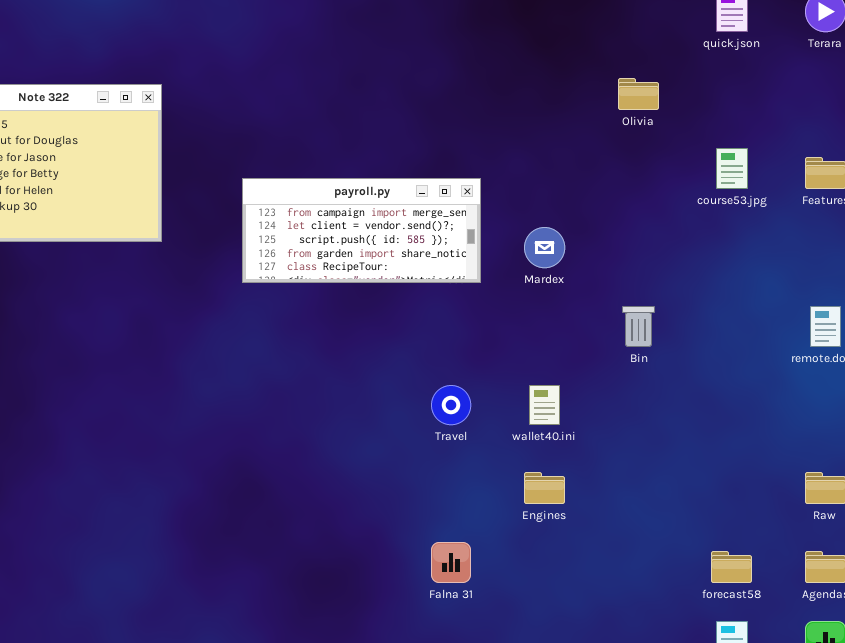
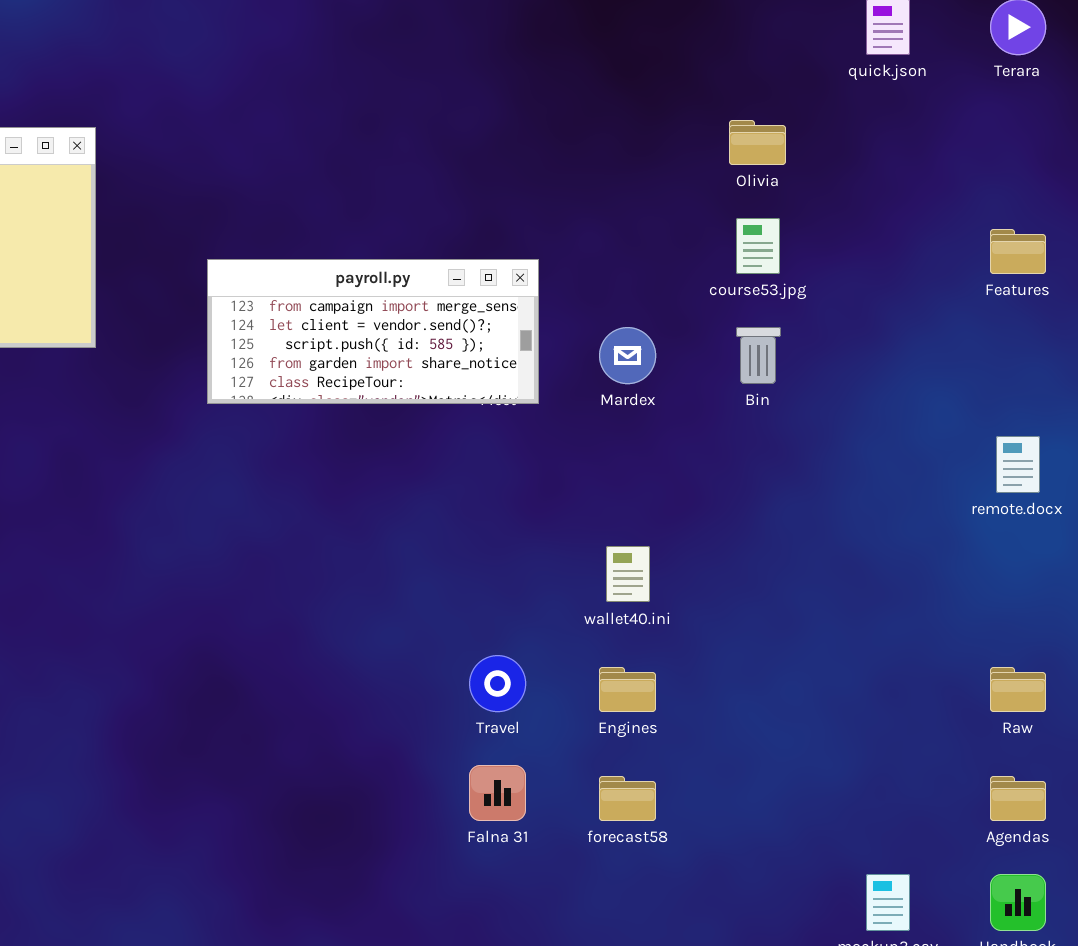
course53.jpg: [716,148,748,189] -> [736,218,780,274], moved
Bin: [622,306,655,347] -> [736,327,781,384], moved
Travel: [431,385,471,425] -> [469,655,526,712], moved
forecast58: [711,551,752,583] -> [599,776,656,821], moved

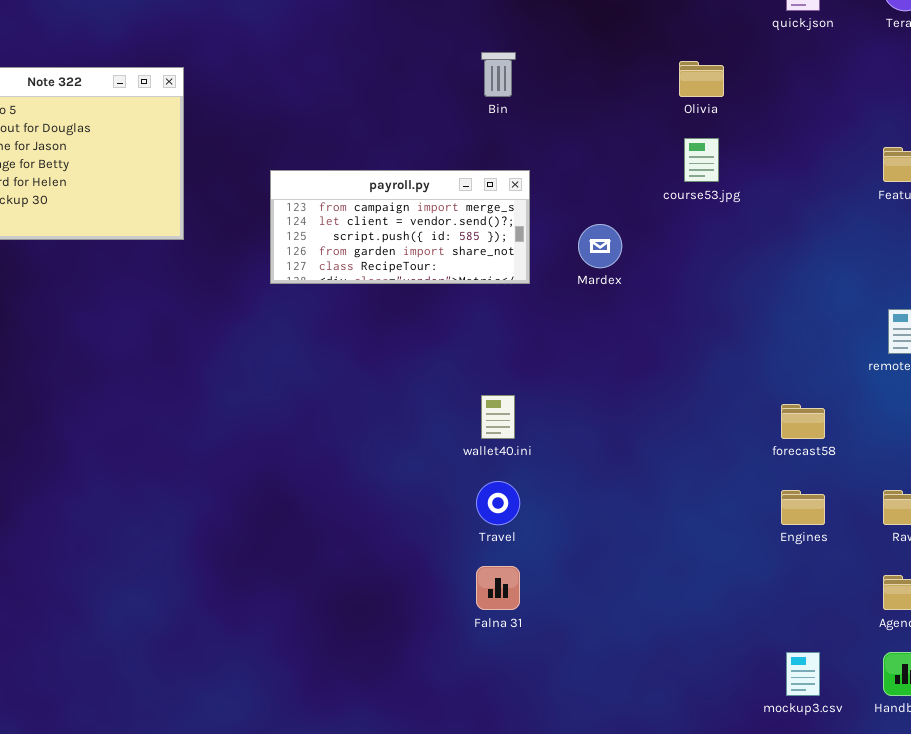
Bin: [736,327,781,384] -> [481,52,516,97], moved
wallet40.ini: [606,546,650,602] -> [481,395,515,439], moved
Engines: [599,667,656,712] -> [781,490,825,525], moved
forecast58: [599,776,656,821] -> [781,404,825,439], moved

